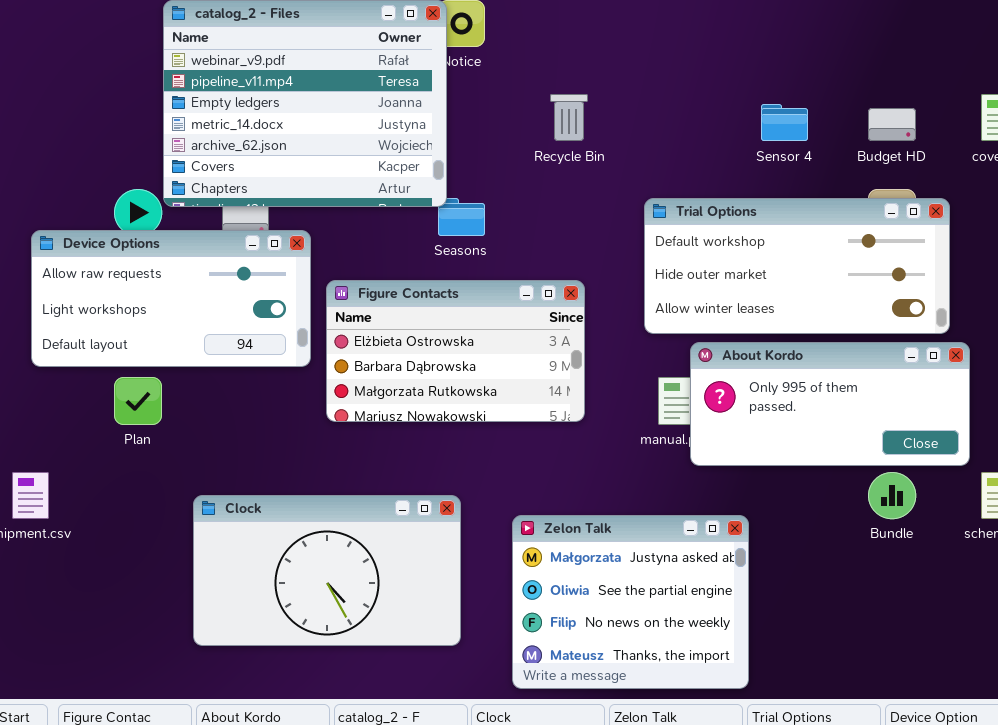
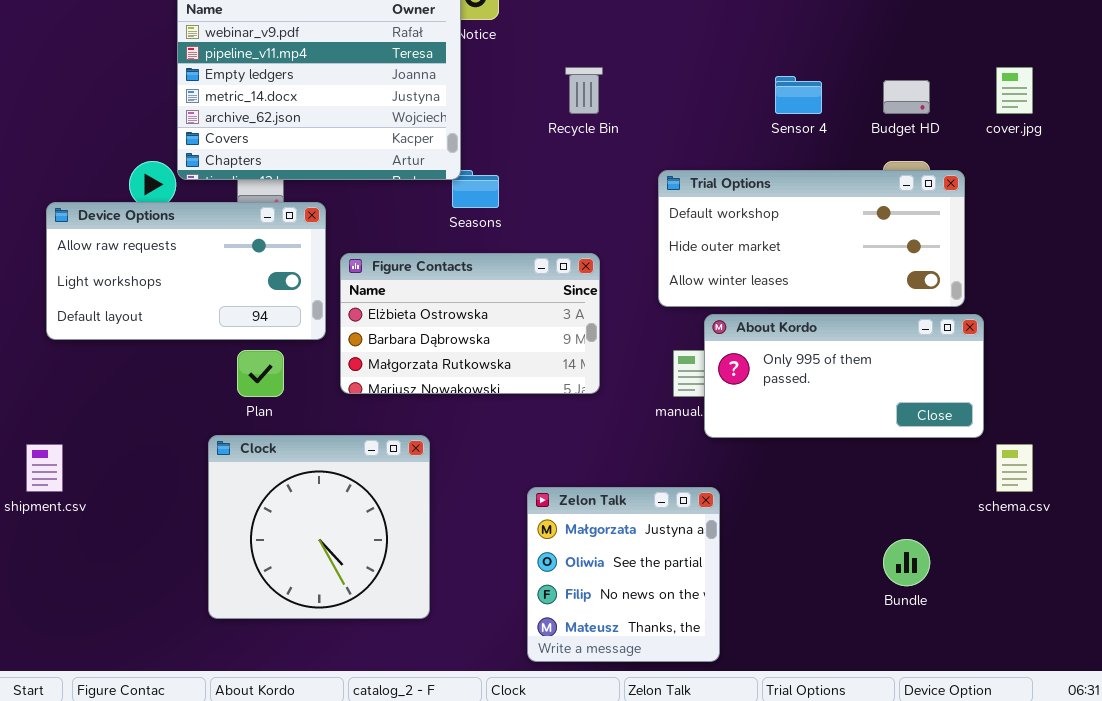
Plan: [114,377,162,425] -> [237,350,284,397], moved
Bundle: [868,472,916,519] -> [883,539,930,586], moved
Clock: [193,495,461,646] -> [208,435,430,619], resized
Zelon Talk: [512,515,749,689] -> [527,487,720,662], resized

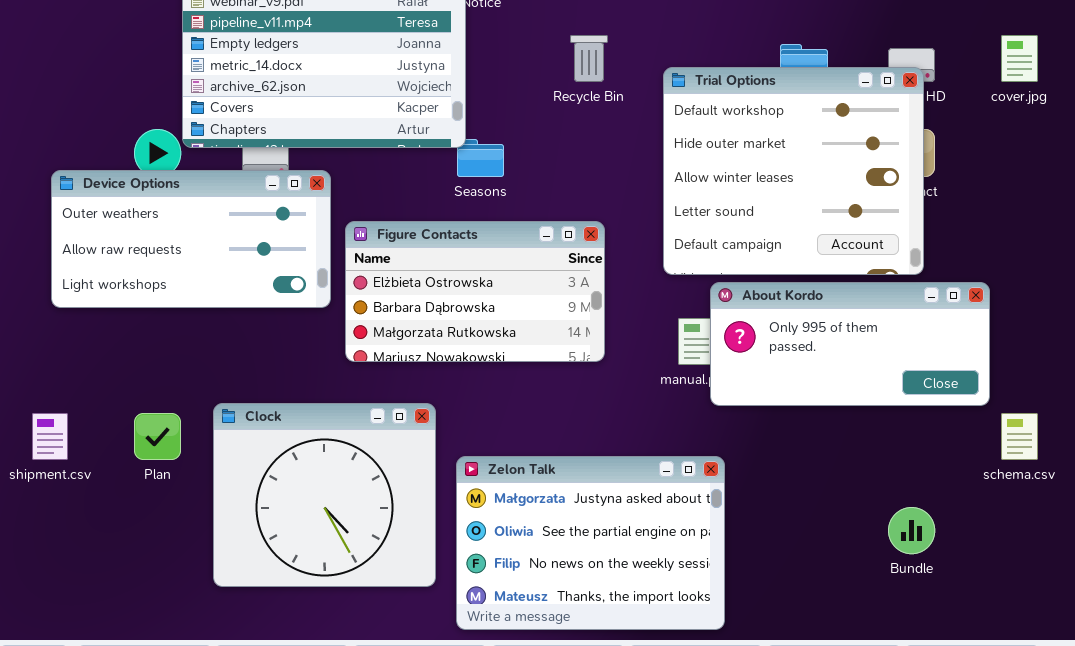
Trial Options: [658,170,965,307] -> [663,67,924,275], resized
Device Options: [46,202,326,340] -> [51,170,331,308], scrolled up 1 row
Plan: [237,350,284,397] -> [134,413,181,460], moved
Zelon Talk: [527,487,720,662] -> [456,456,725,630], resized

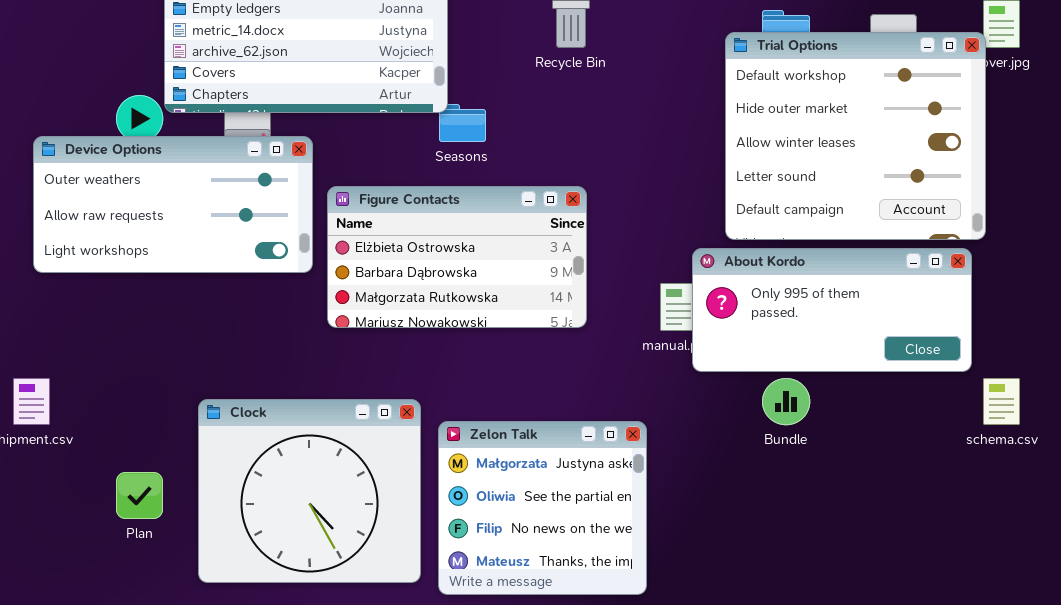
Trial Options: [663,67,924,275] -> [725,32,986,240], moved
Clock: [213,403,436,587] -> [198,399,421,583], moved
Plan: [134,413,181,460] -> [116,472,163,519], moved
Zelon Talk: [456,456,725,630] -> [438,421,647,595], resized
Bundle: [888,507,935,554] -> [762,378,810,425], moved

